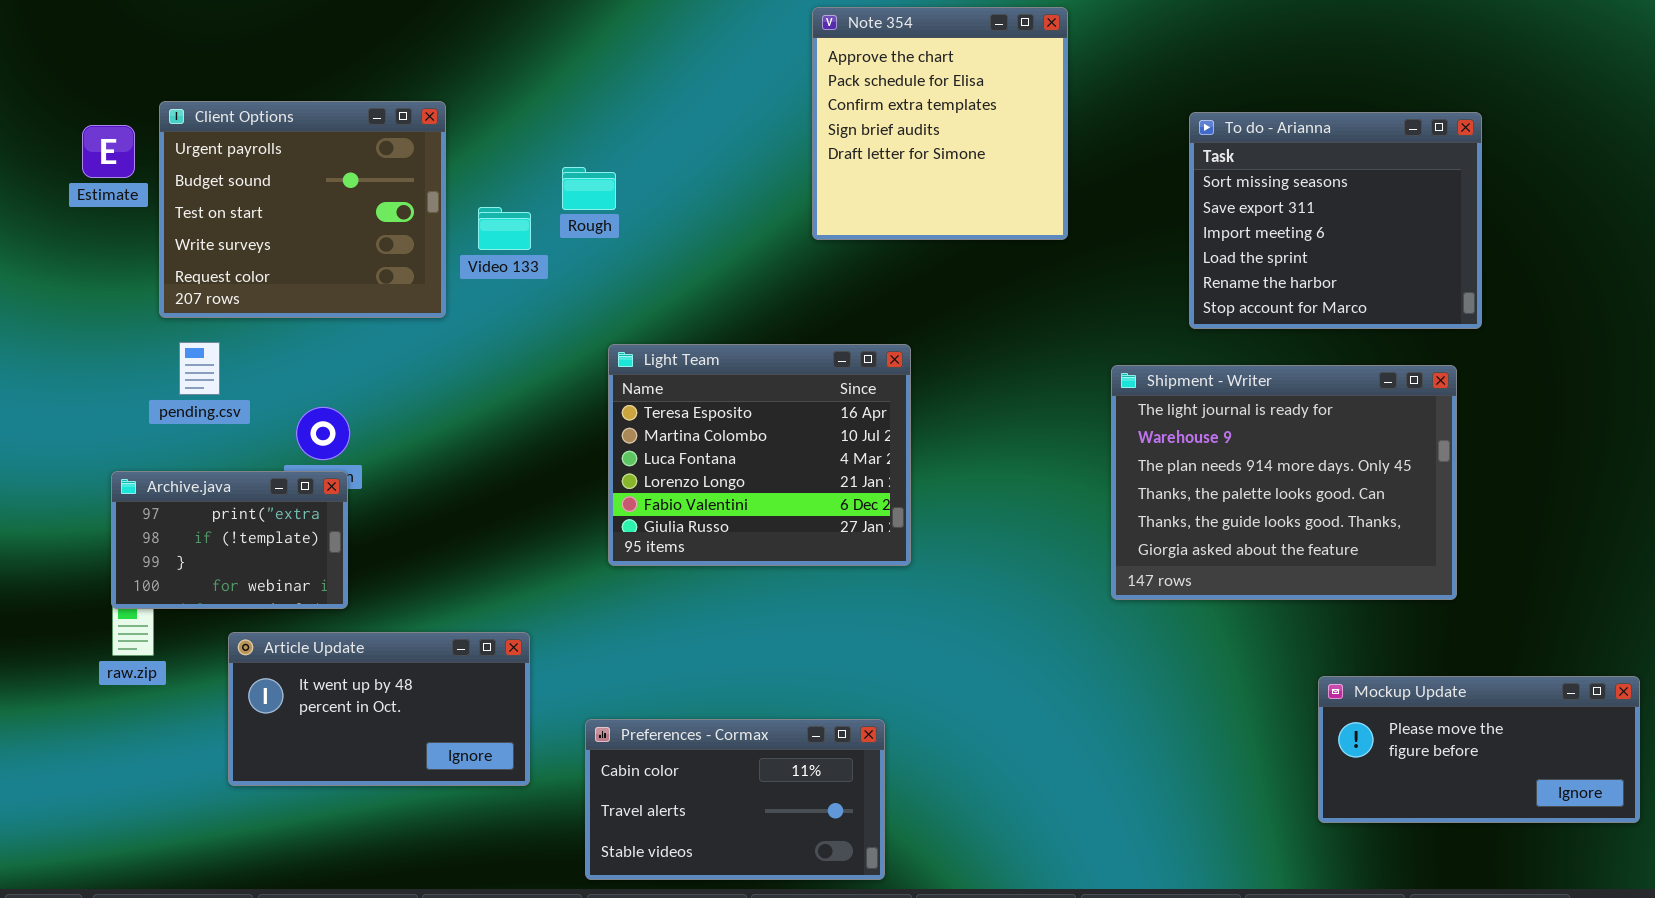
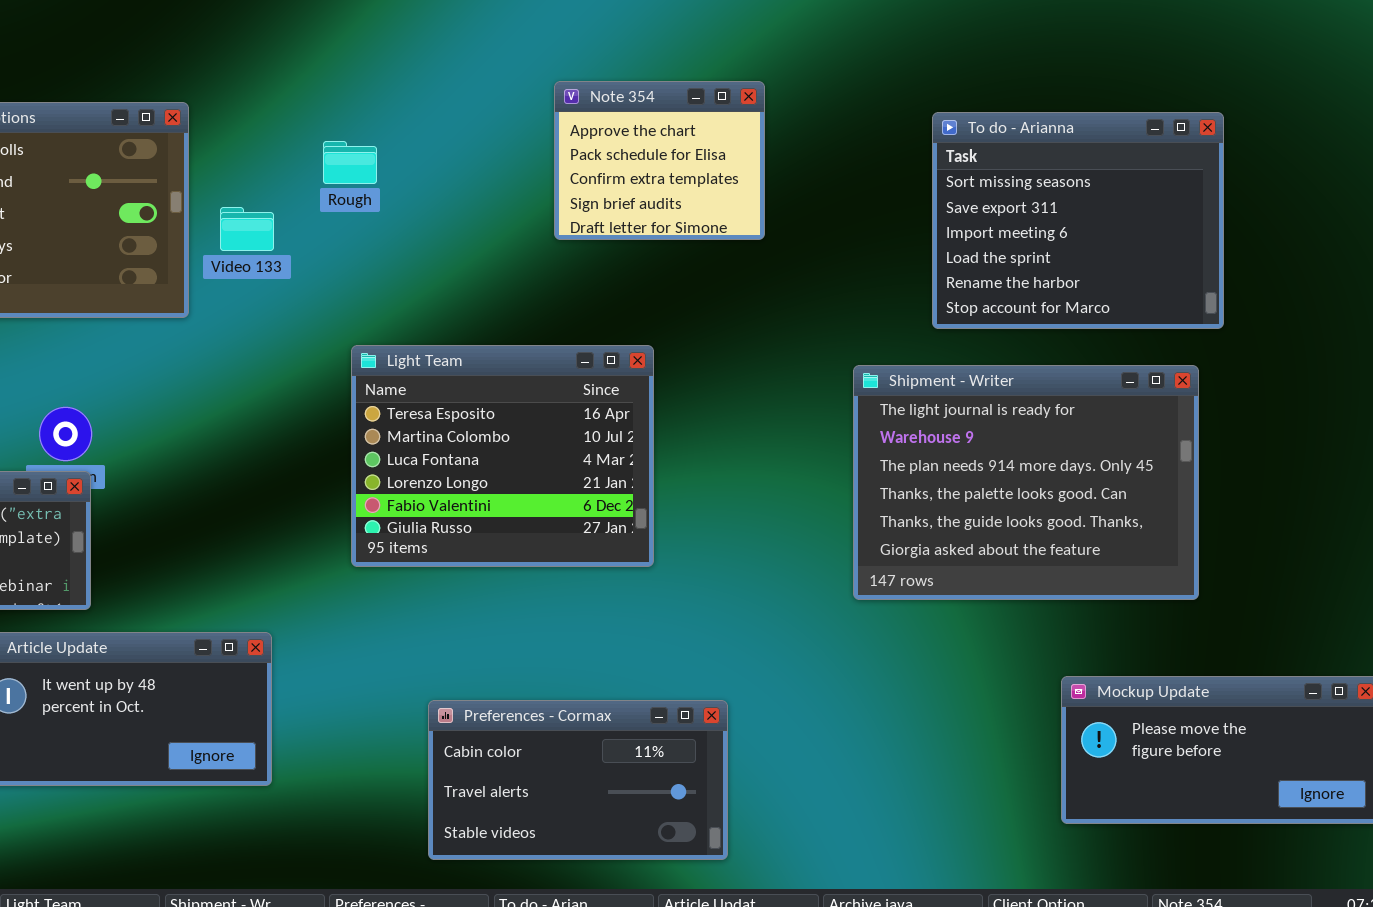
Note 354: [812,7,1068,240] -> [554,81,765,240], resized
Rough: [562,167,616,210] -> [323,141,377,184], moved
Preferences - Cormax: [585,719,885,880] -> [428,700,728,860], moved

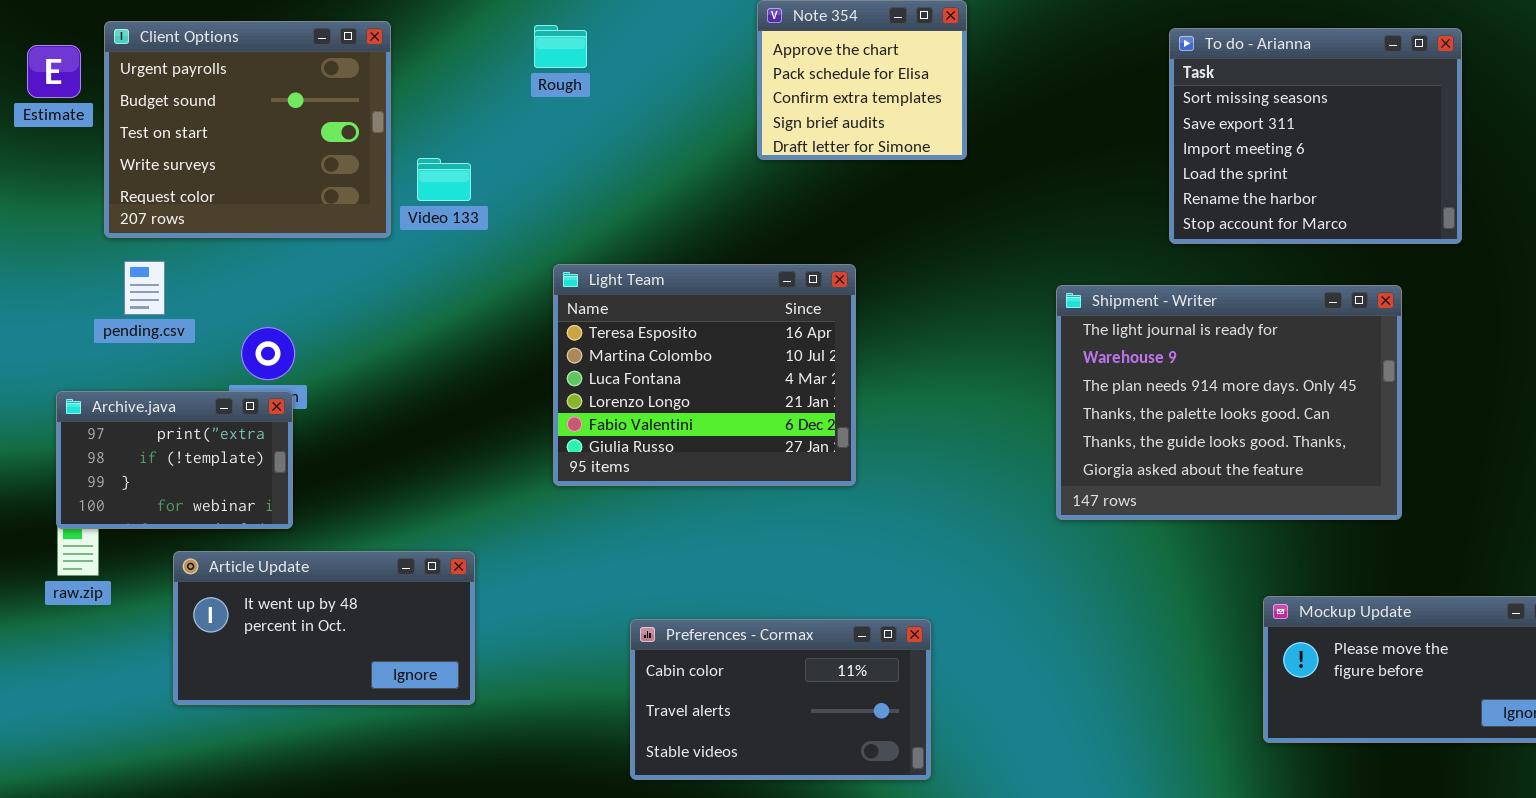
To do - Arianna: [932,112,1224,329] -> [1169,28,1462,244], moved
Rough: [323,141,377,184] -> [534,25,587,68], moved
Video 133: [220,207,274,251] -> [417,158,471,201], moved

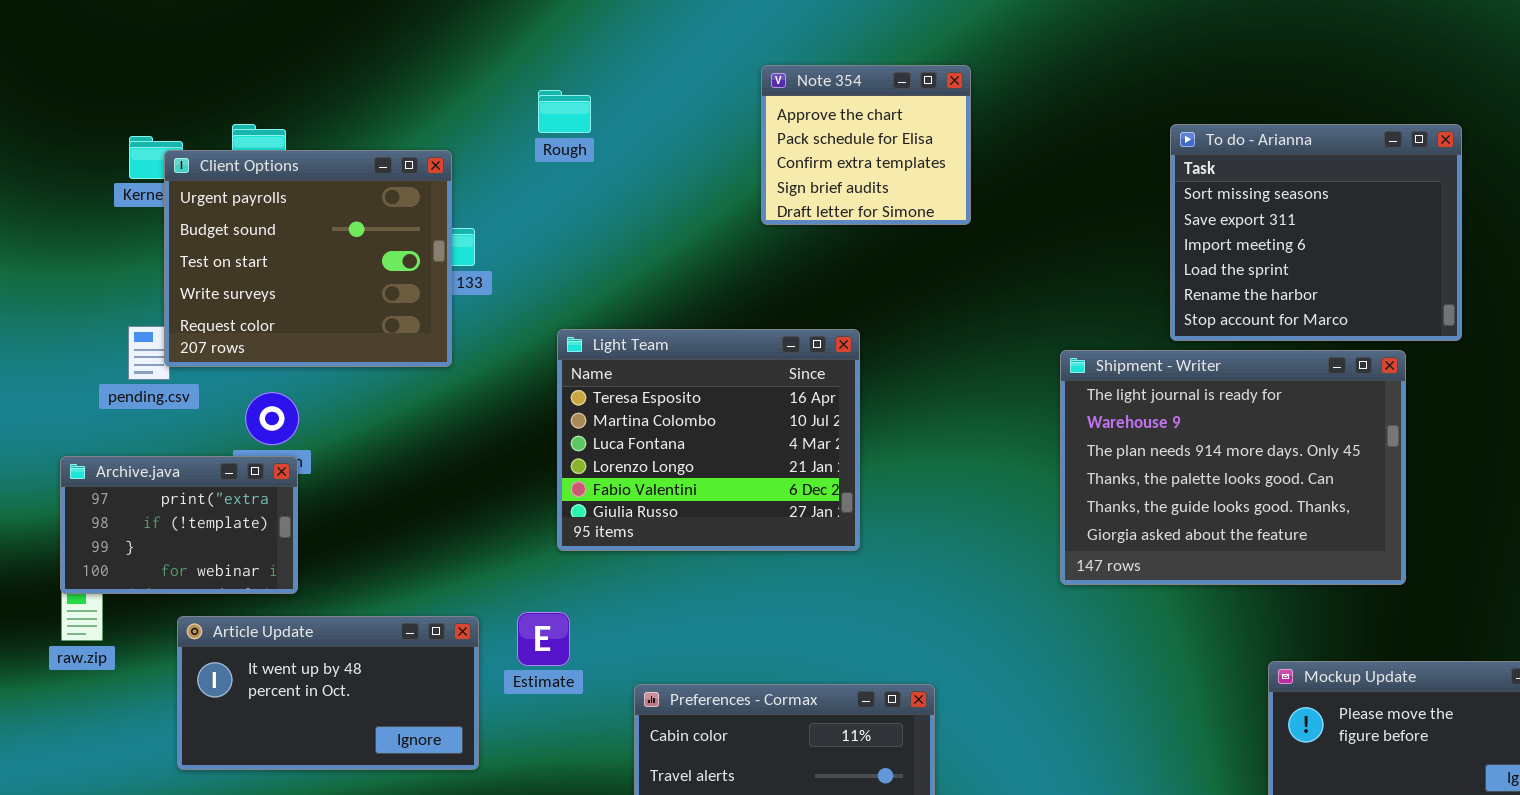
Client Options: [104,21,391,238] -> [164,150,452,367], moved
To do - Arianna: [1169,28,1462,244] -> [1170,124,1462,341], moved
Estimate: [27,45,81,98] -> [517,612,570,666], moved

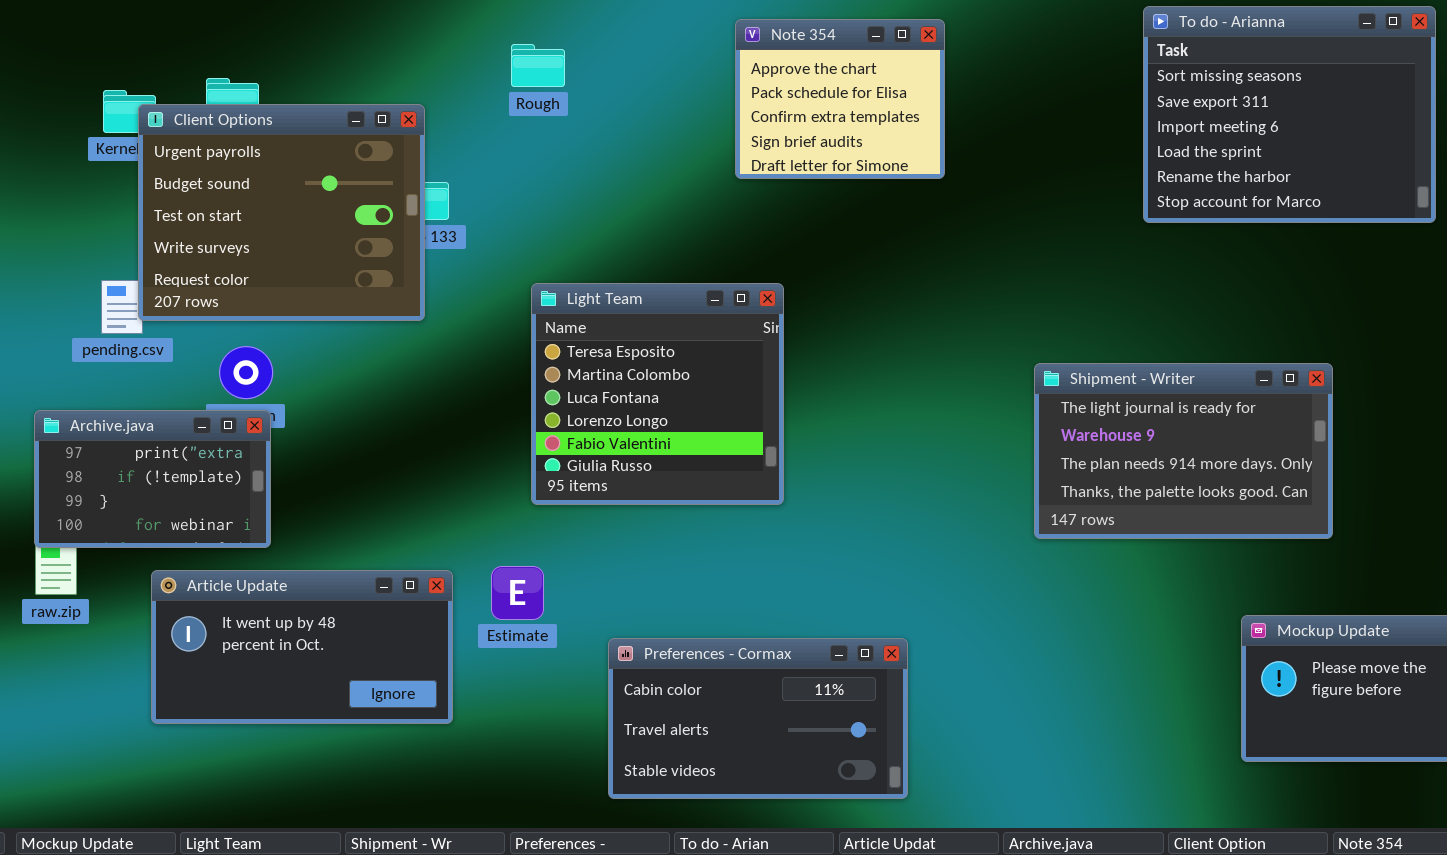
To do - Arianna: [1170,124,1462,341] -> [1143,6,1436,223], moved
Light Team: [557,329,860,551] -> [531,283,784,505], resized
Shipment - Writer: [1060,350,1406,585] -> [1034,363,1333,539], resized

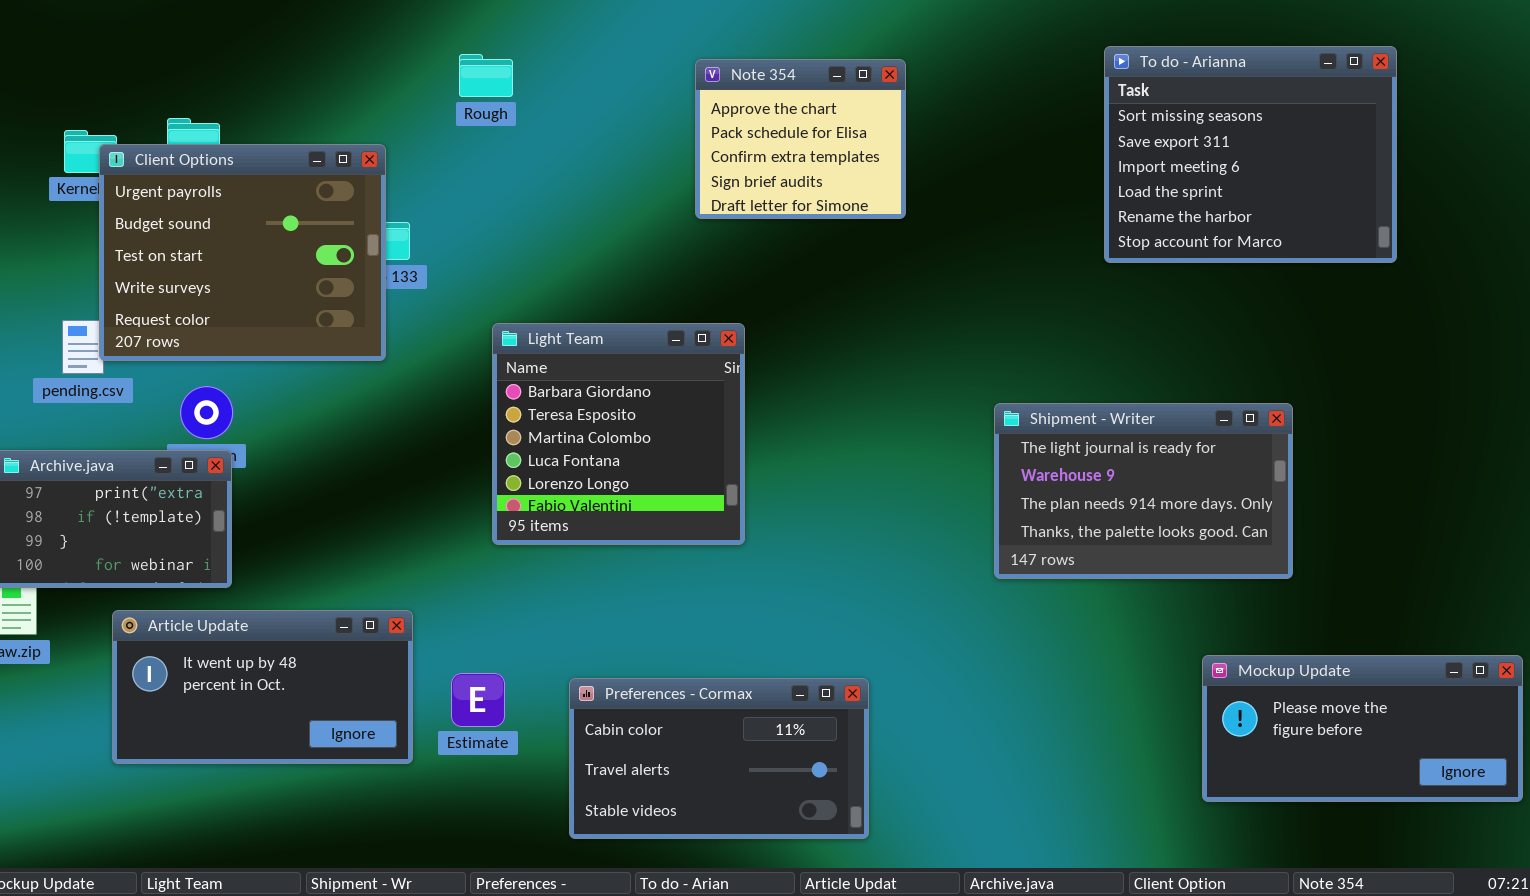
Rough: [511,44,565,87] -> [459,54,513,97], moved
Light Team: [531,283,784,505] -> [492,323,745,545], scrolled up 1 row
Estimate: [491,566,544,620] -> [451,673,505,727], moved

